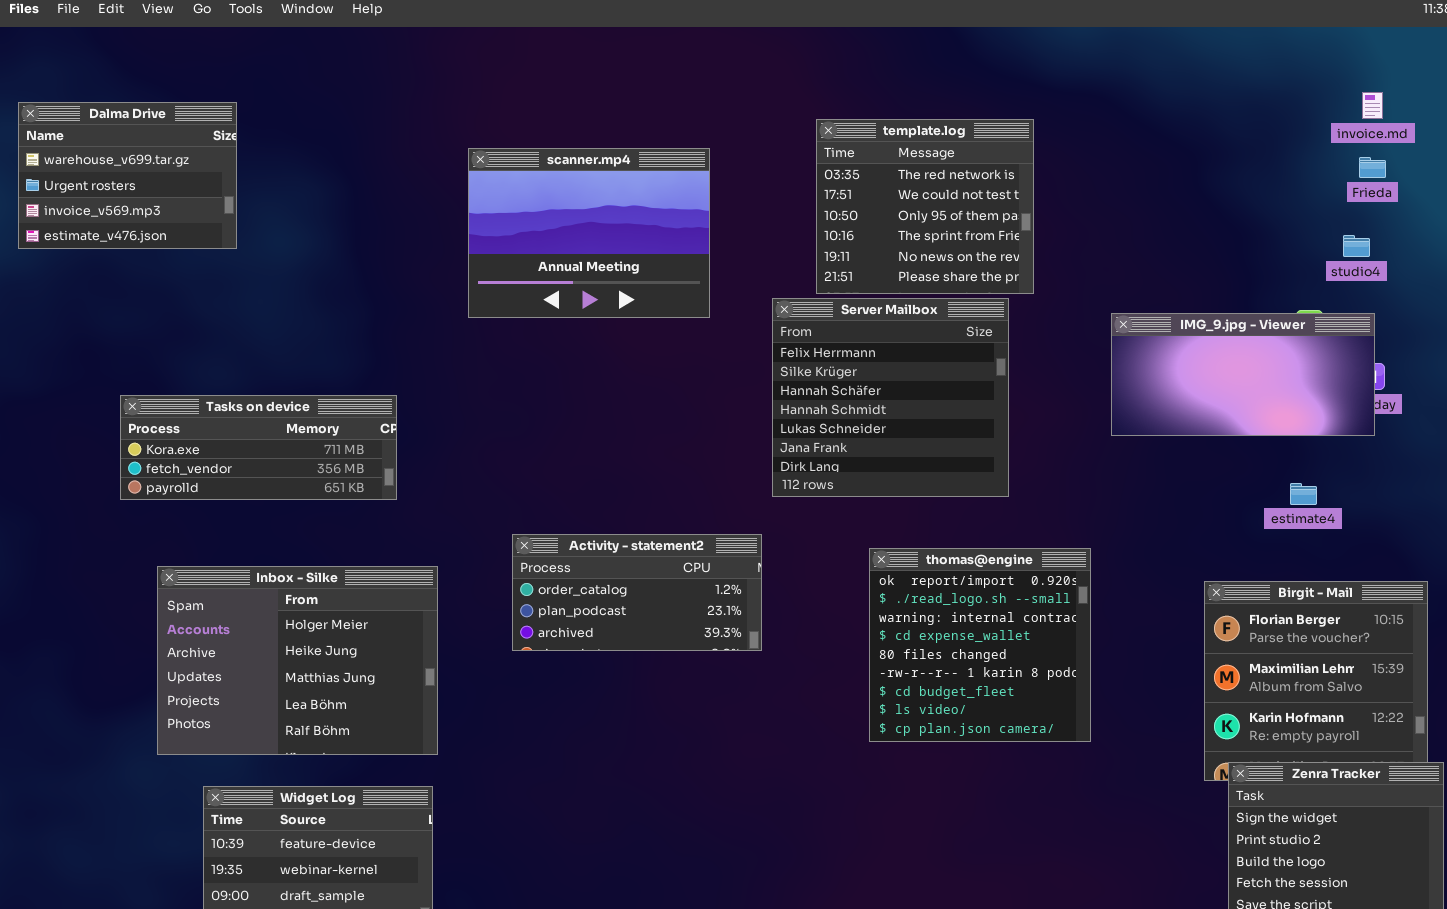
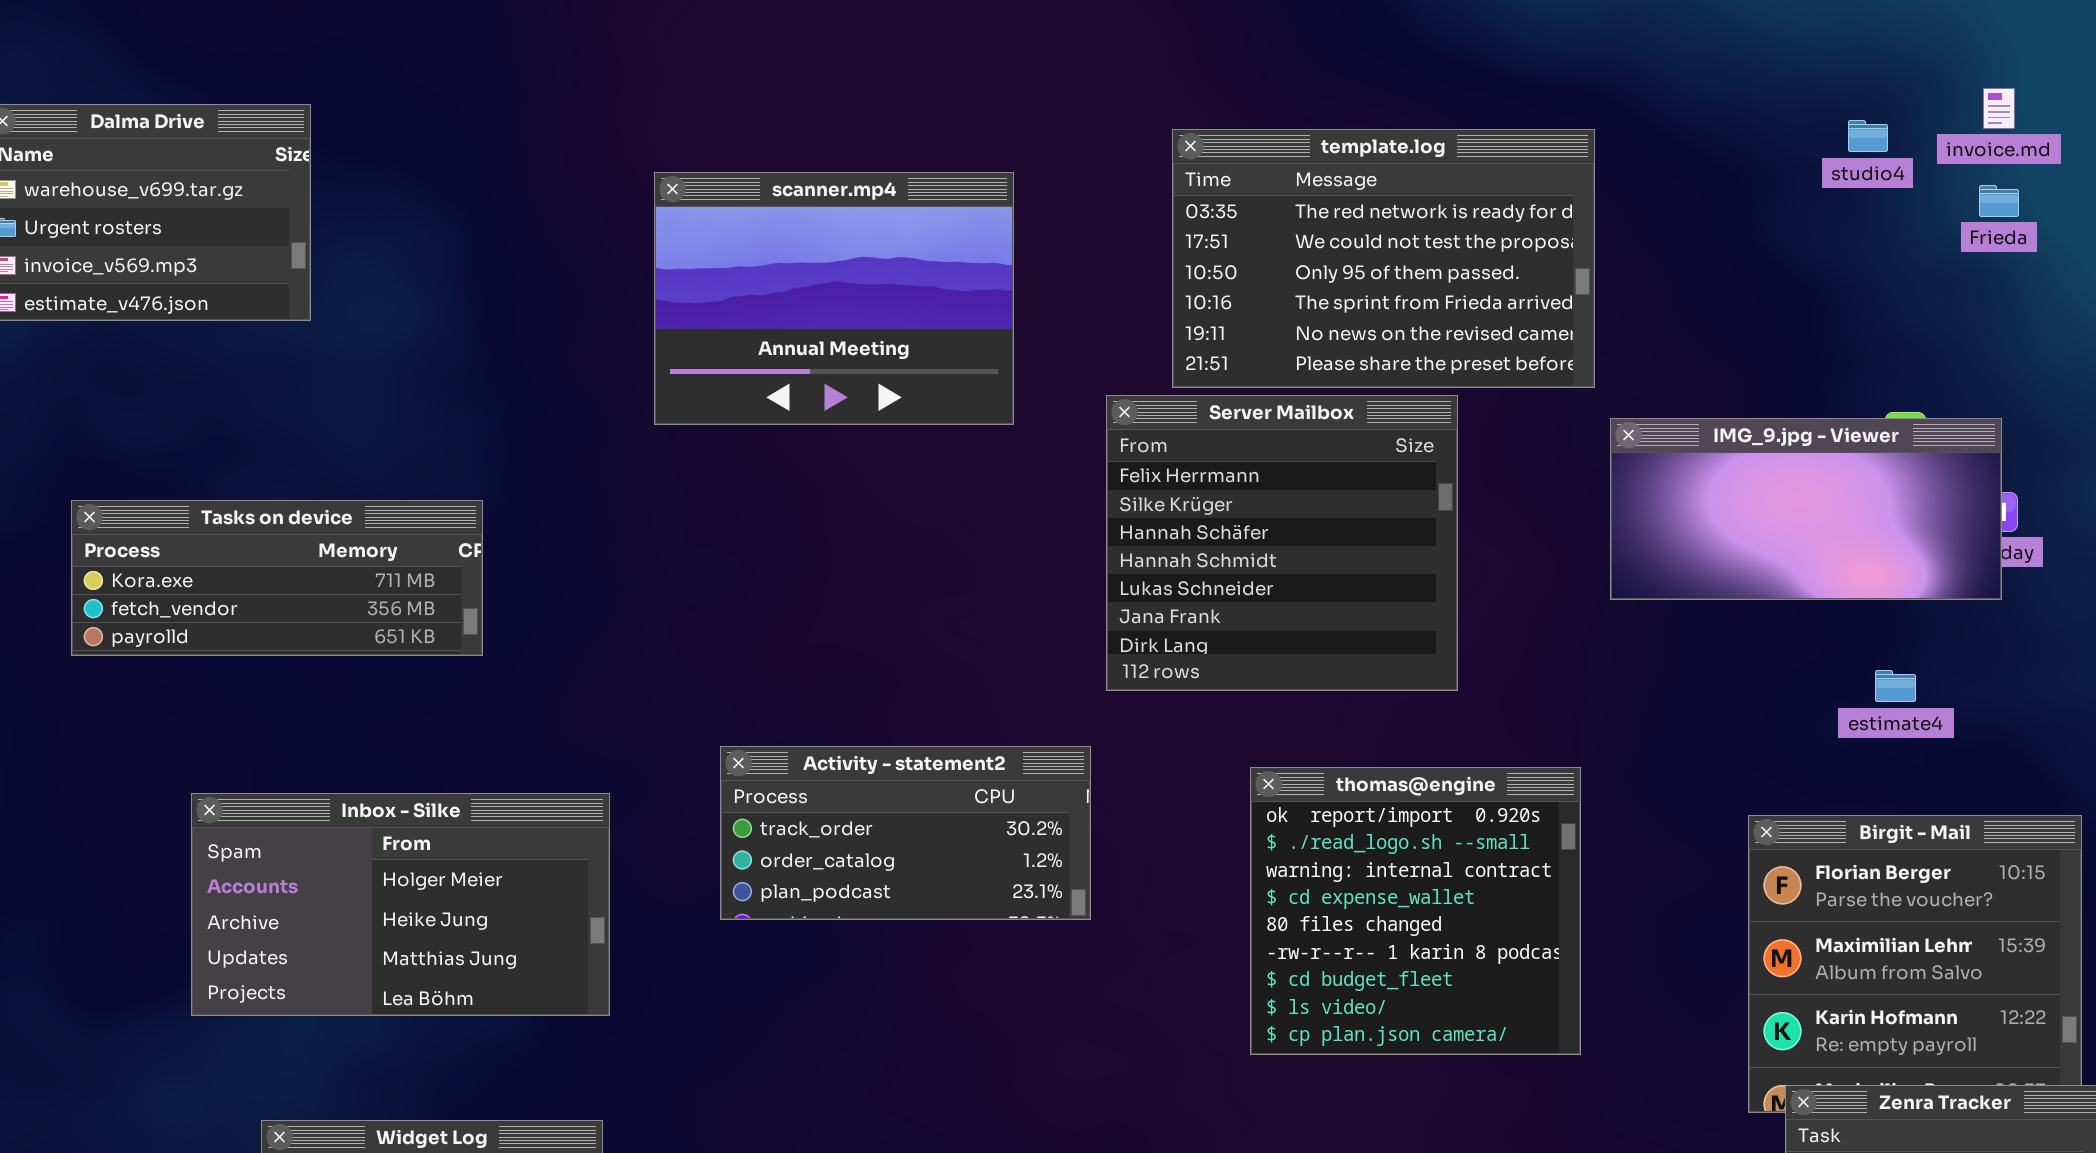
template.log: [816,119,1034,294] -> [1172,129,1595,388], resized
studio4: [1343,235,1370,257] -> [1848,120,1888,152], moved
Tasks on device: [120,395,397,500] -> [71,500,483,656], moved
Activity - statement2: [512,534,762,651] -> [720,746,1091,920], scrolled up 1 row
Inbox - Silke: [157,566,438,755] -> [191,793,610,1016], resized

